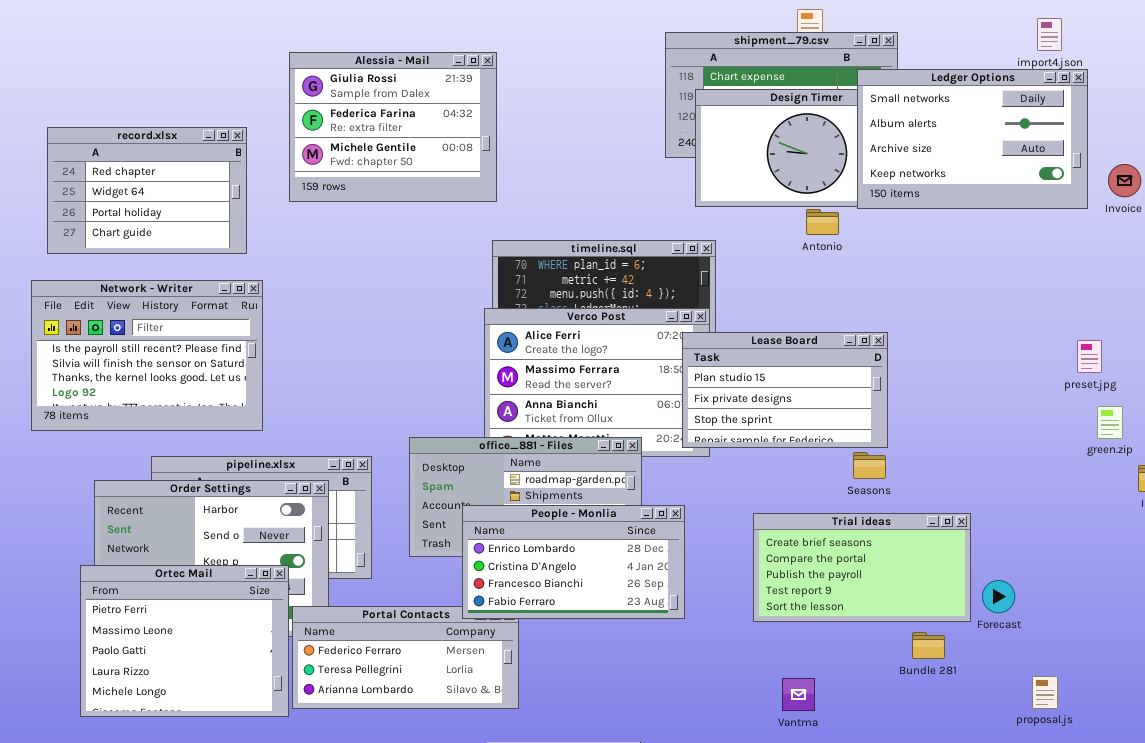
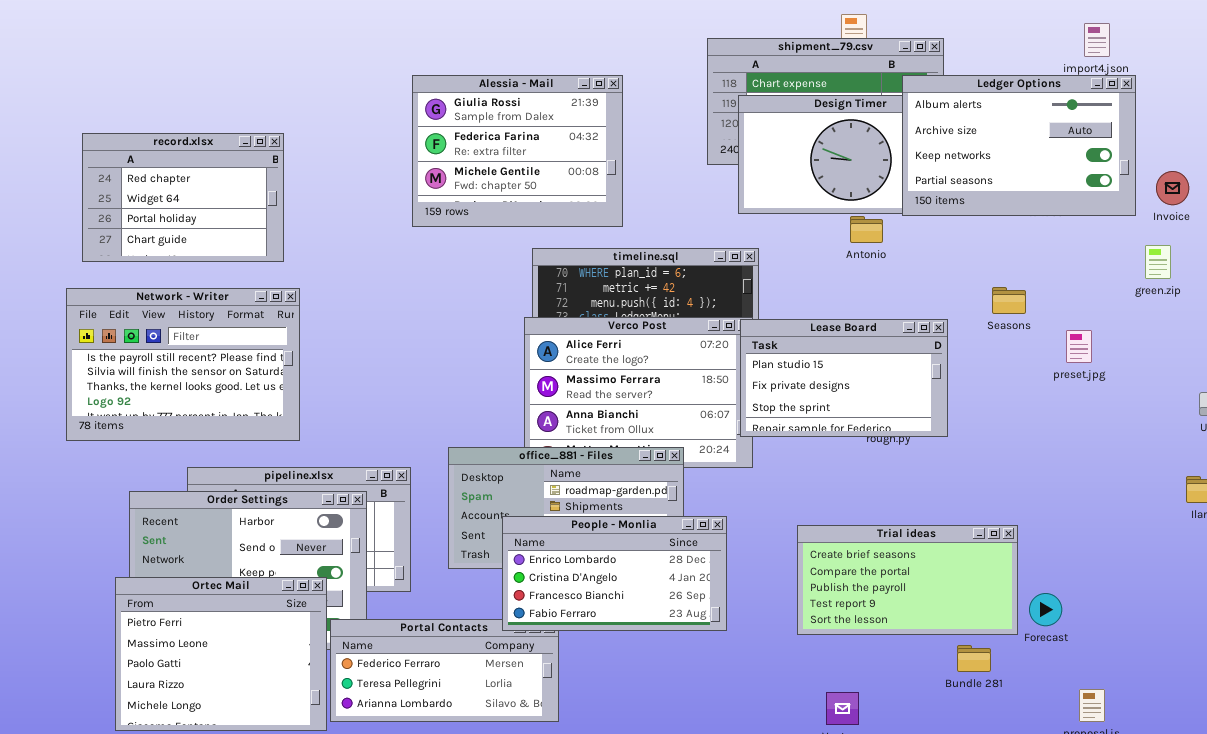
Alessia - Mail: [289,52,497,202] -> [412,75,623,227], moved
Ledger Options: [857,69,1088,209] -> [902,75,1136,216], scrolled down 1 row
Lease Board: [682,332,888,448] -> [740,319,948,437], moved
preset.jpg: [1077,340,1102,373] -> [1066,330,1092,363], moved
green.zip: [1097,406,1123,439] -> [1145,245,1171,279], moved
Seasons: [853,452,886,479] -> [992,287,1026,314], moved

